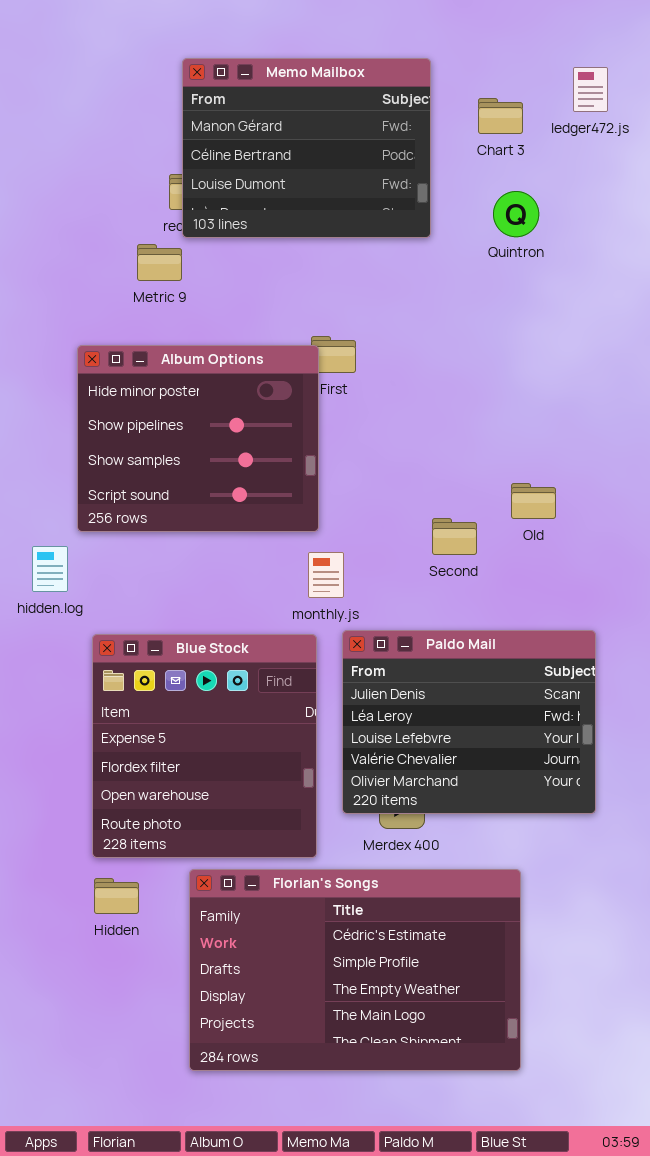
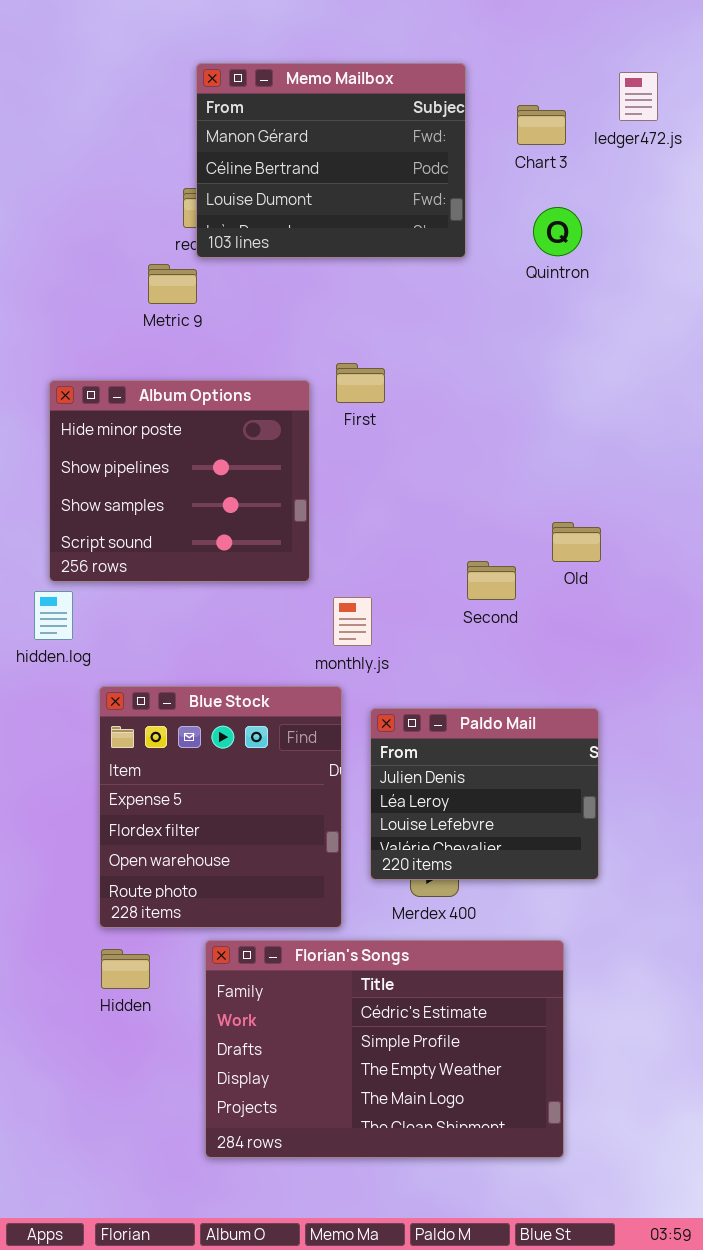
Album Options: [77,345,319,532] -> [49,380,310,582], moved
Paldo Mail: [342,630,596,814] -> [370,708,599,880], resized

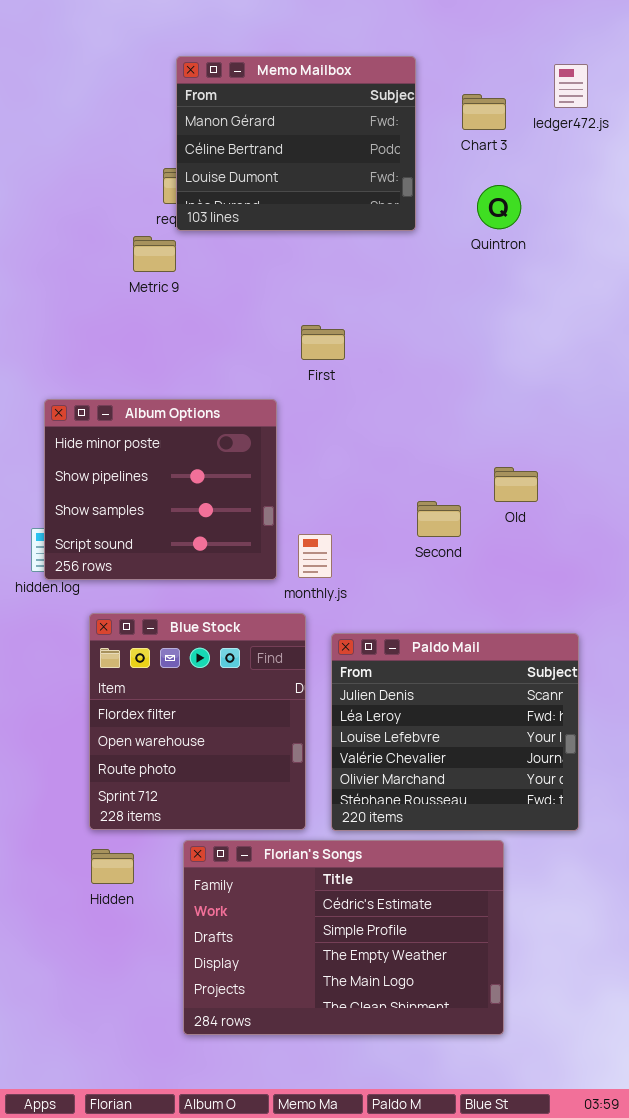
Album Options: [49,380,310,582] -> [44,399,277,580], moved
Blue Stock: [99,686,342,928] -> [89,613,306,830], scrolled down 1 row
Paldo Mail: [370,708,599,880] -> [331,633,579,831], resized

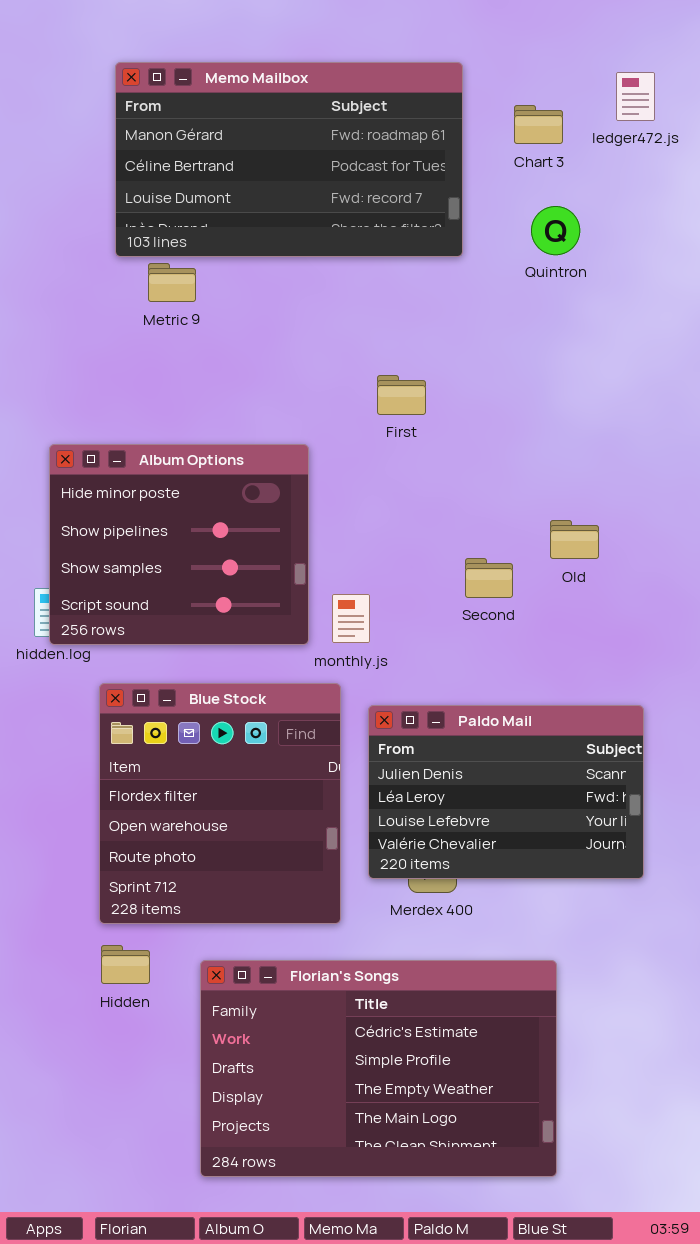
Memo Mailbox: [176,56,416,231] -> [115,62,463,257], resized
First: [301,325,345,360] -> [377,375,426,415], moved
Paldo Mail: [331,633,579,831] -> [368,705,644,879], resized
Florian's Songs: [183,840,504,1035] -> [200,960,557,1177], moved

